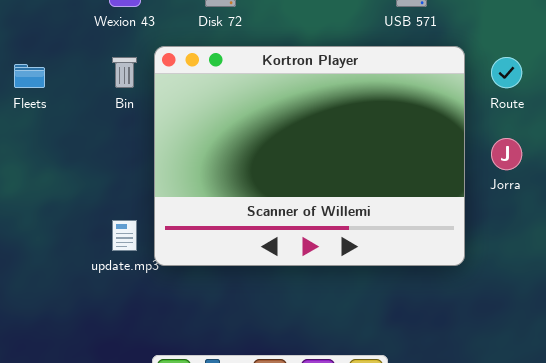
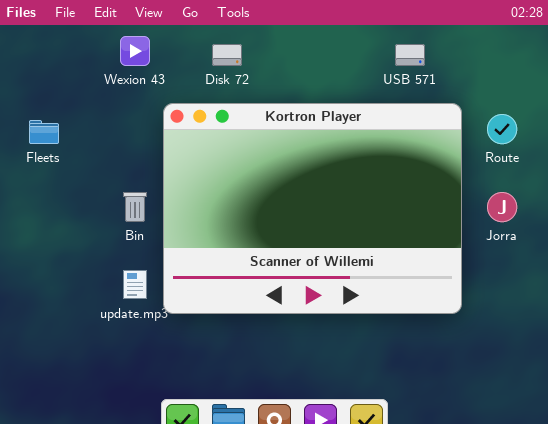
Bin: [112,57,137,88] -> [123,192,147,222], moved

